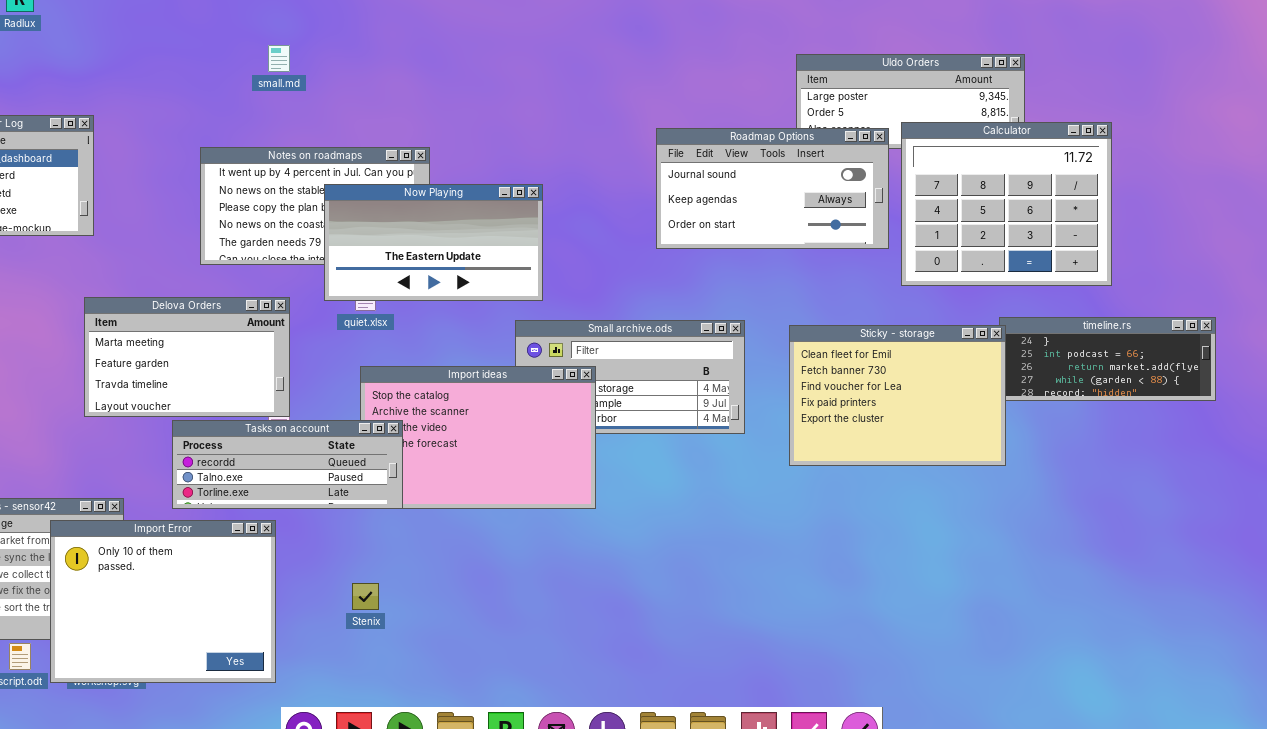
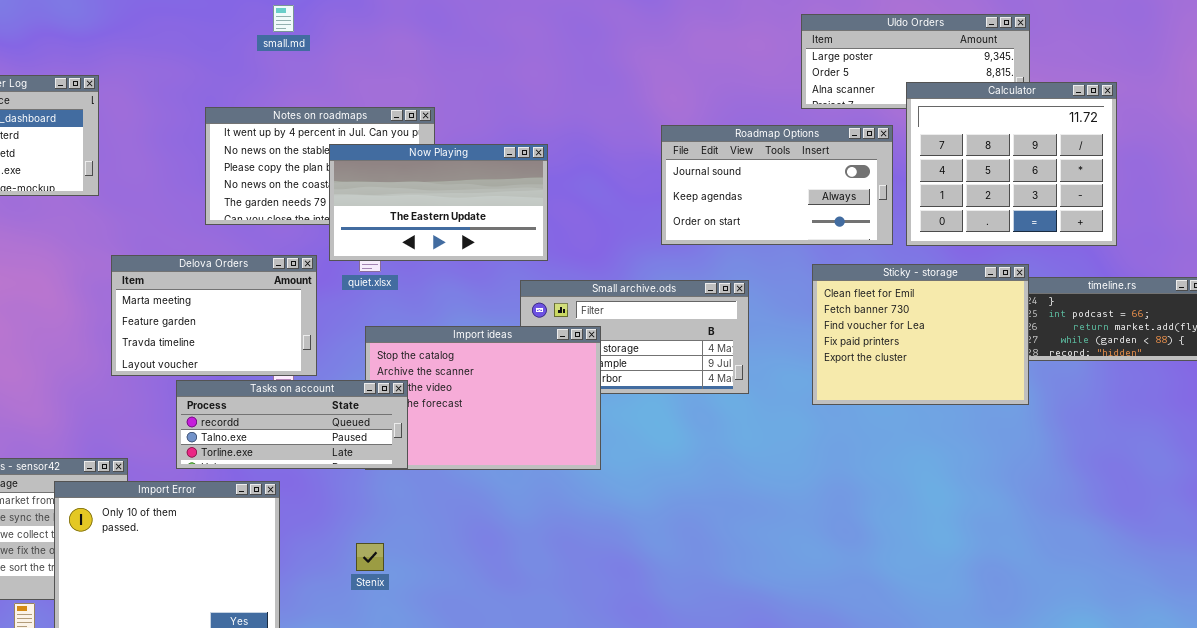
Roadmap Options: [656,128,889,249] -> [661,125,893,245], moved
Delova Orders: [84,297,290,417] -> [111,255,317,376], moved
Sticky - storage: [789,325,1006,466] -> [812,264,1029,405], moved

